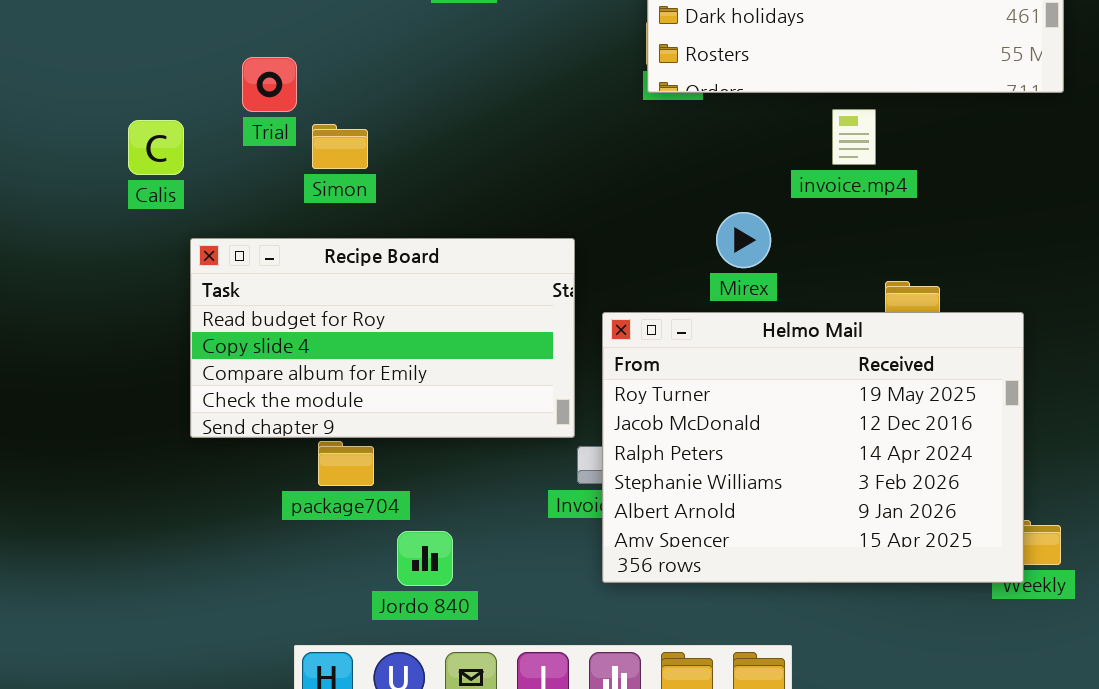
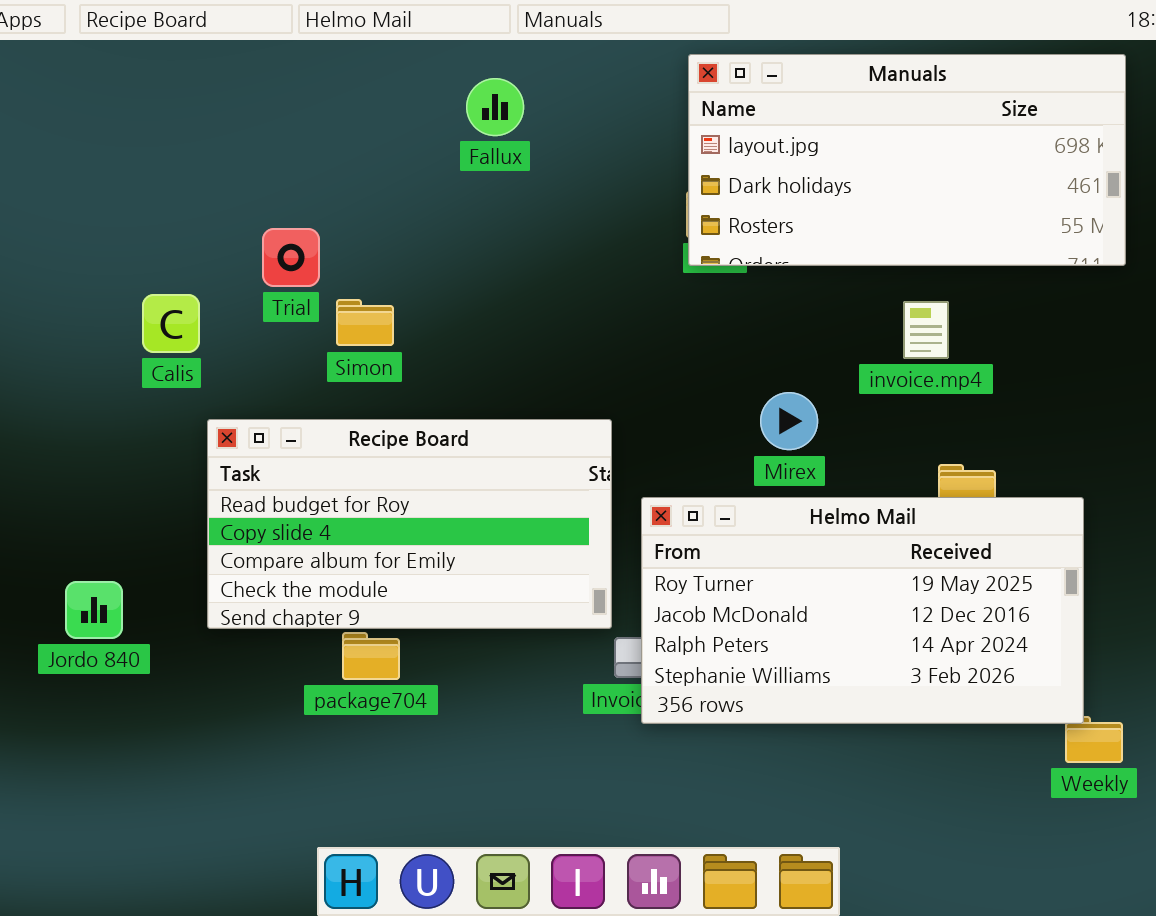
invoice.mp4: [832,109,876,165] -> [903,301,949,359], moved
Helmo Mail: [602,312,1024,583] -> [641,497,1084,724], resized
Jordo 840: [397,531,453,586] -> [65,581,123,639], moved

